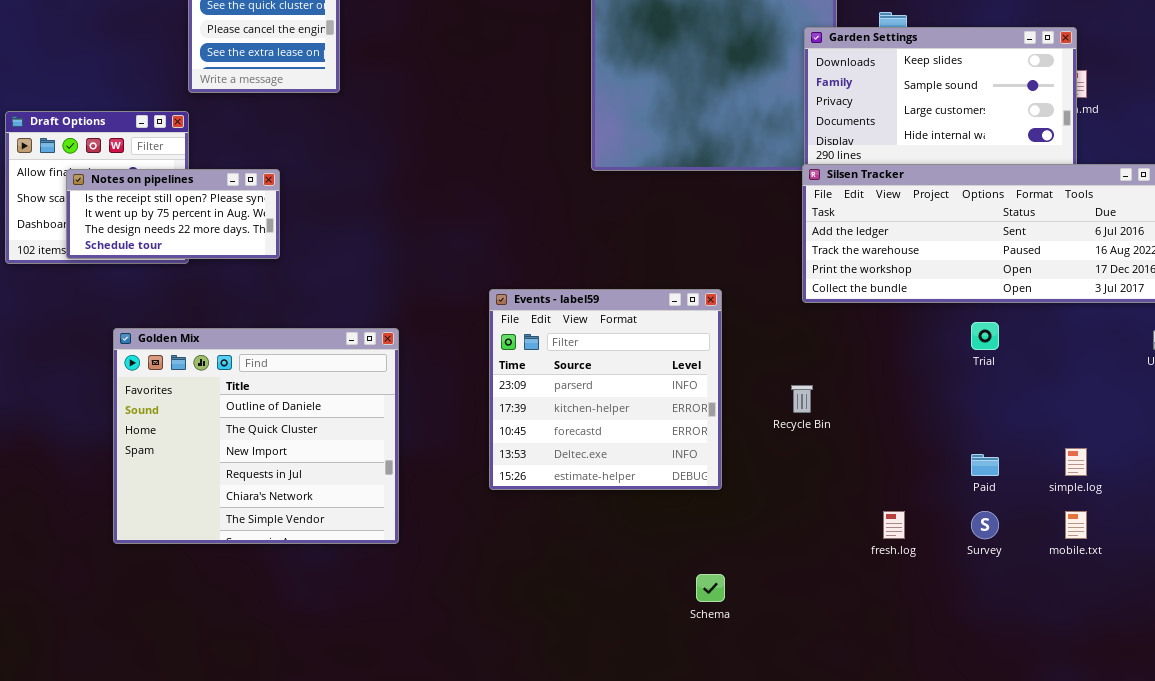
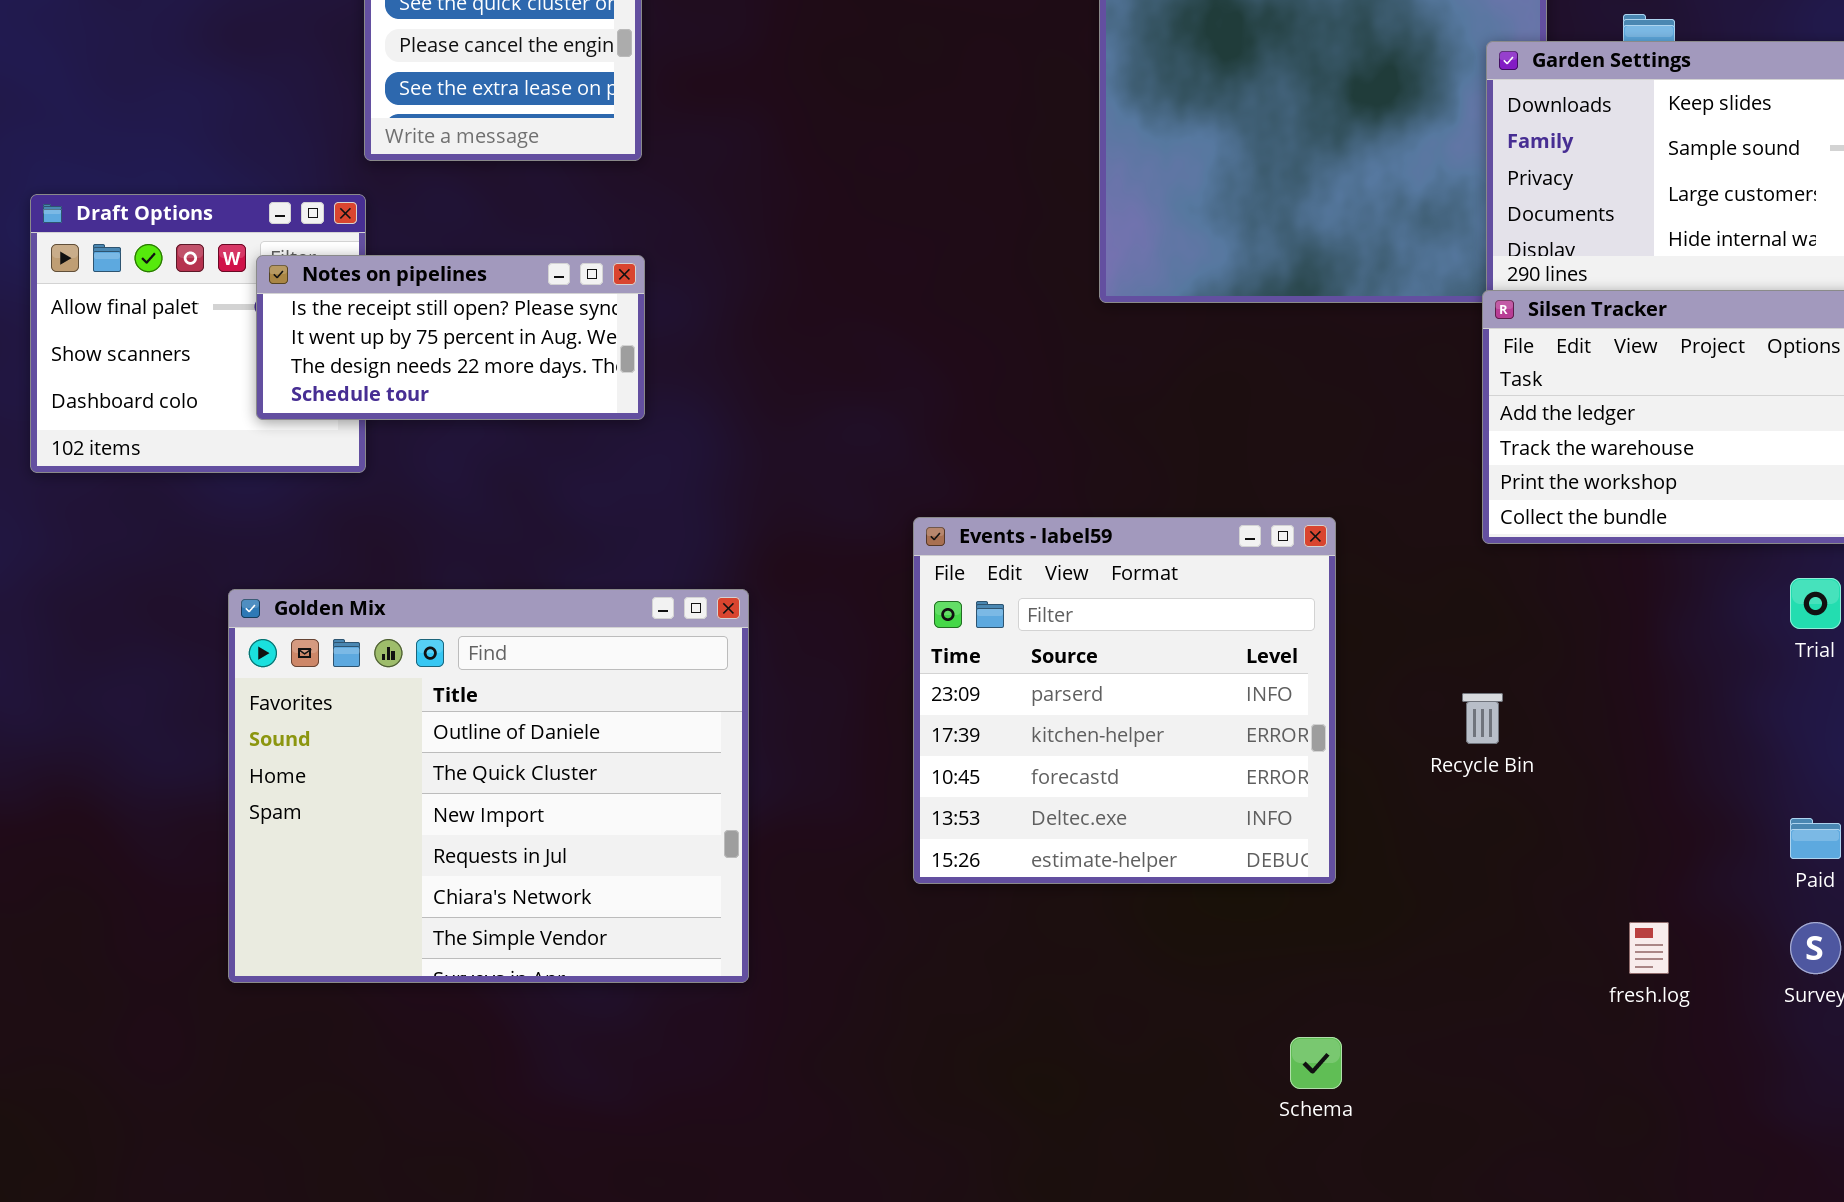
Notes on pipelines: [66,169,280,259] -> [256,255,645,420], moved

